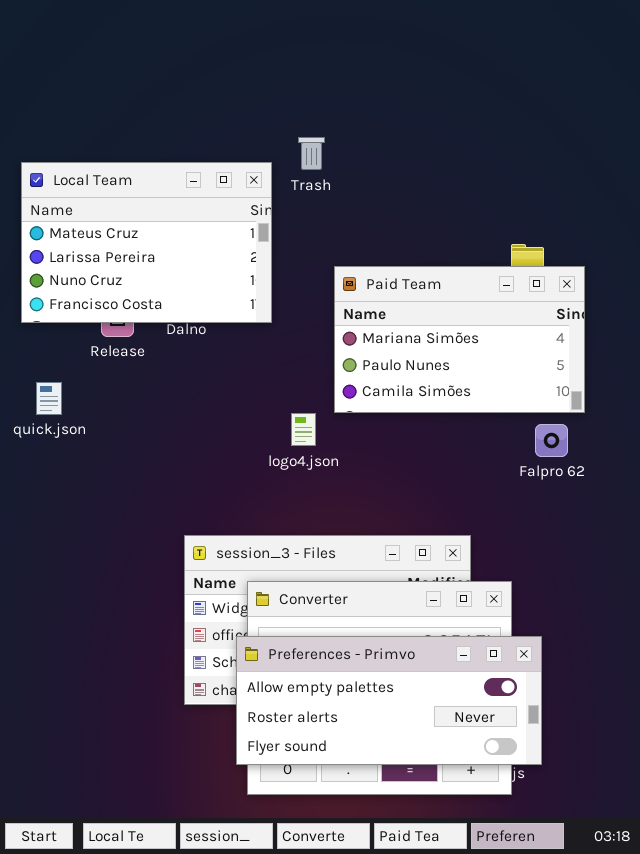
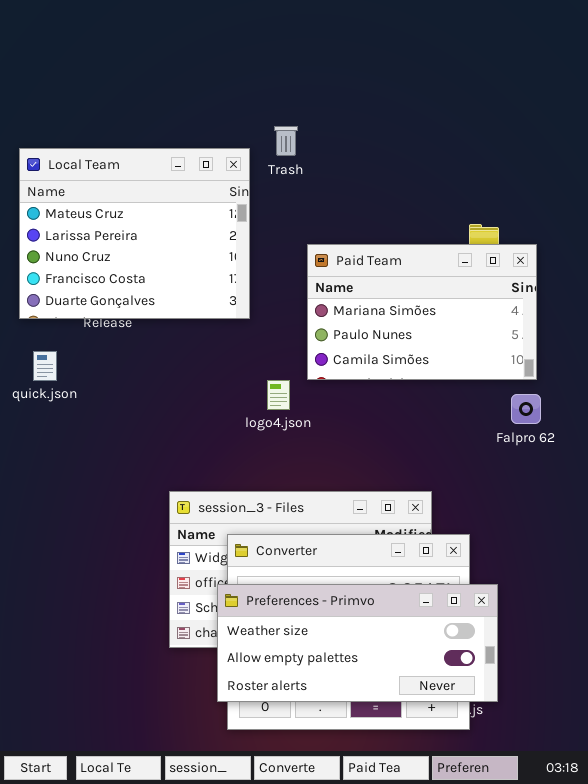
Local Team: [21,162,272,323] -> [19,148,250,319], resized
Falpro 62: [535,424,568,457] -> [511,394,541,424], moved
Preferences - Primvo: [236,636,542,765] -> [217,584,498,702], scrolled up 1 row

